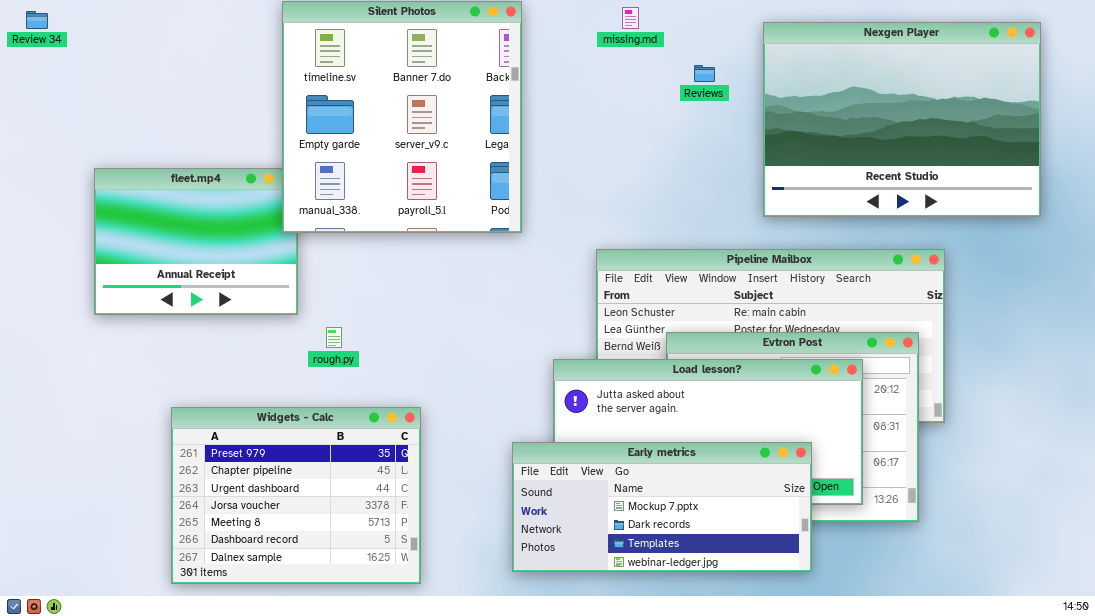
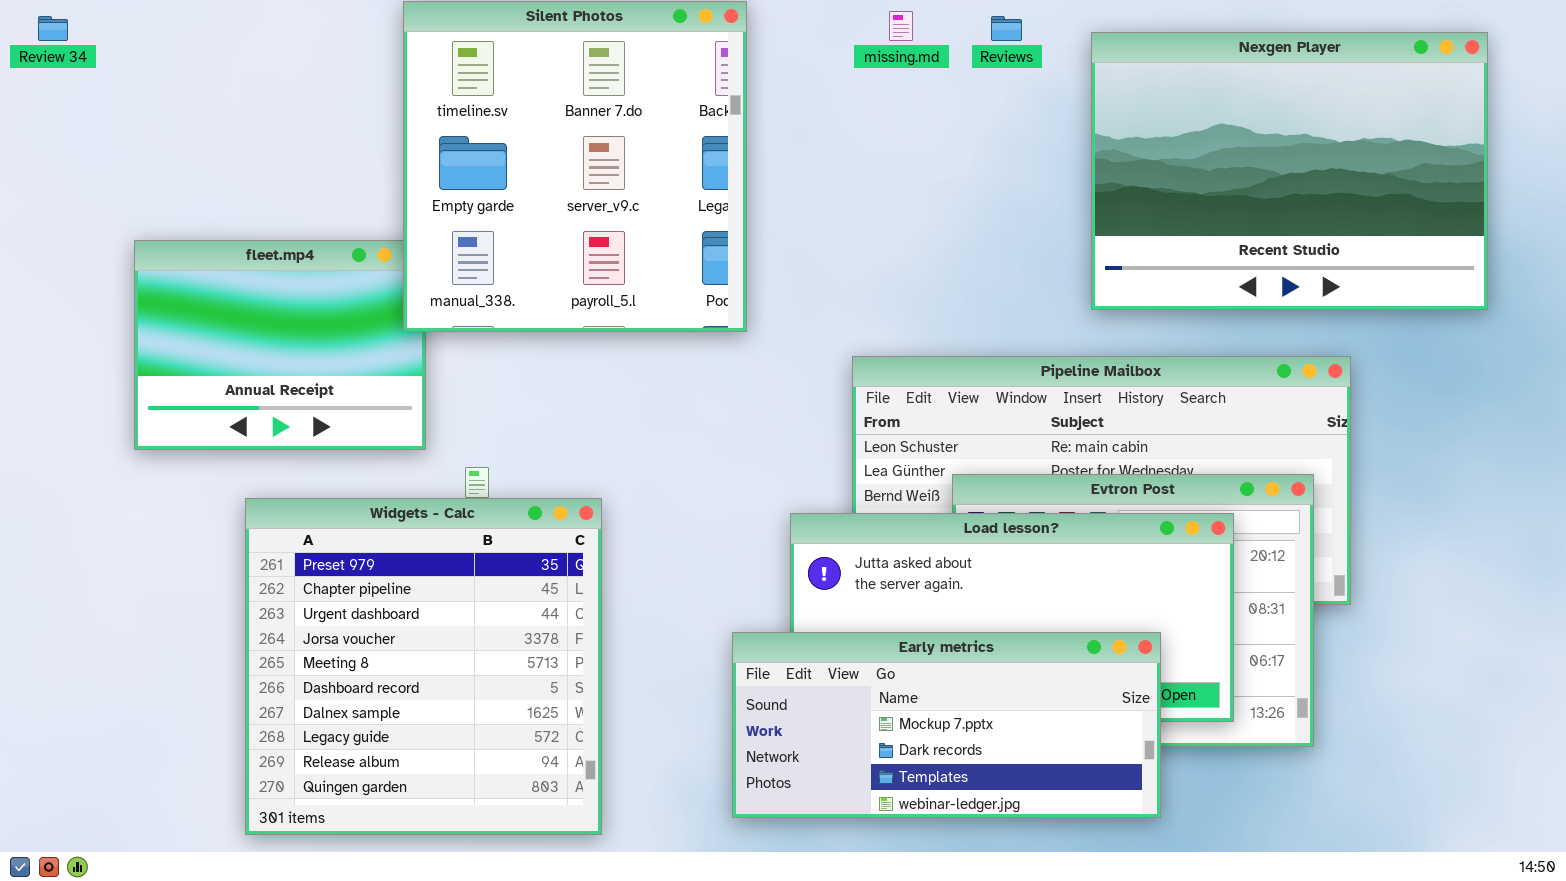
Reviews: [694,65,715,82] -> [991,16,1022,41], moved
Widgets - Calc: [171,407,421,584] -> [245,498,602,835], resized

